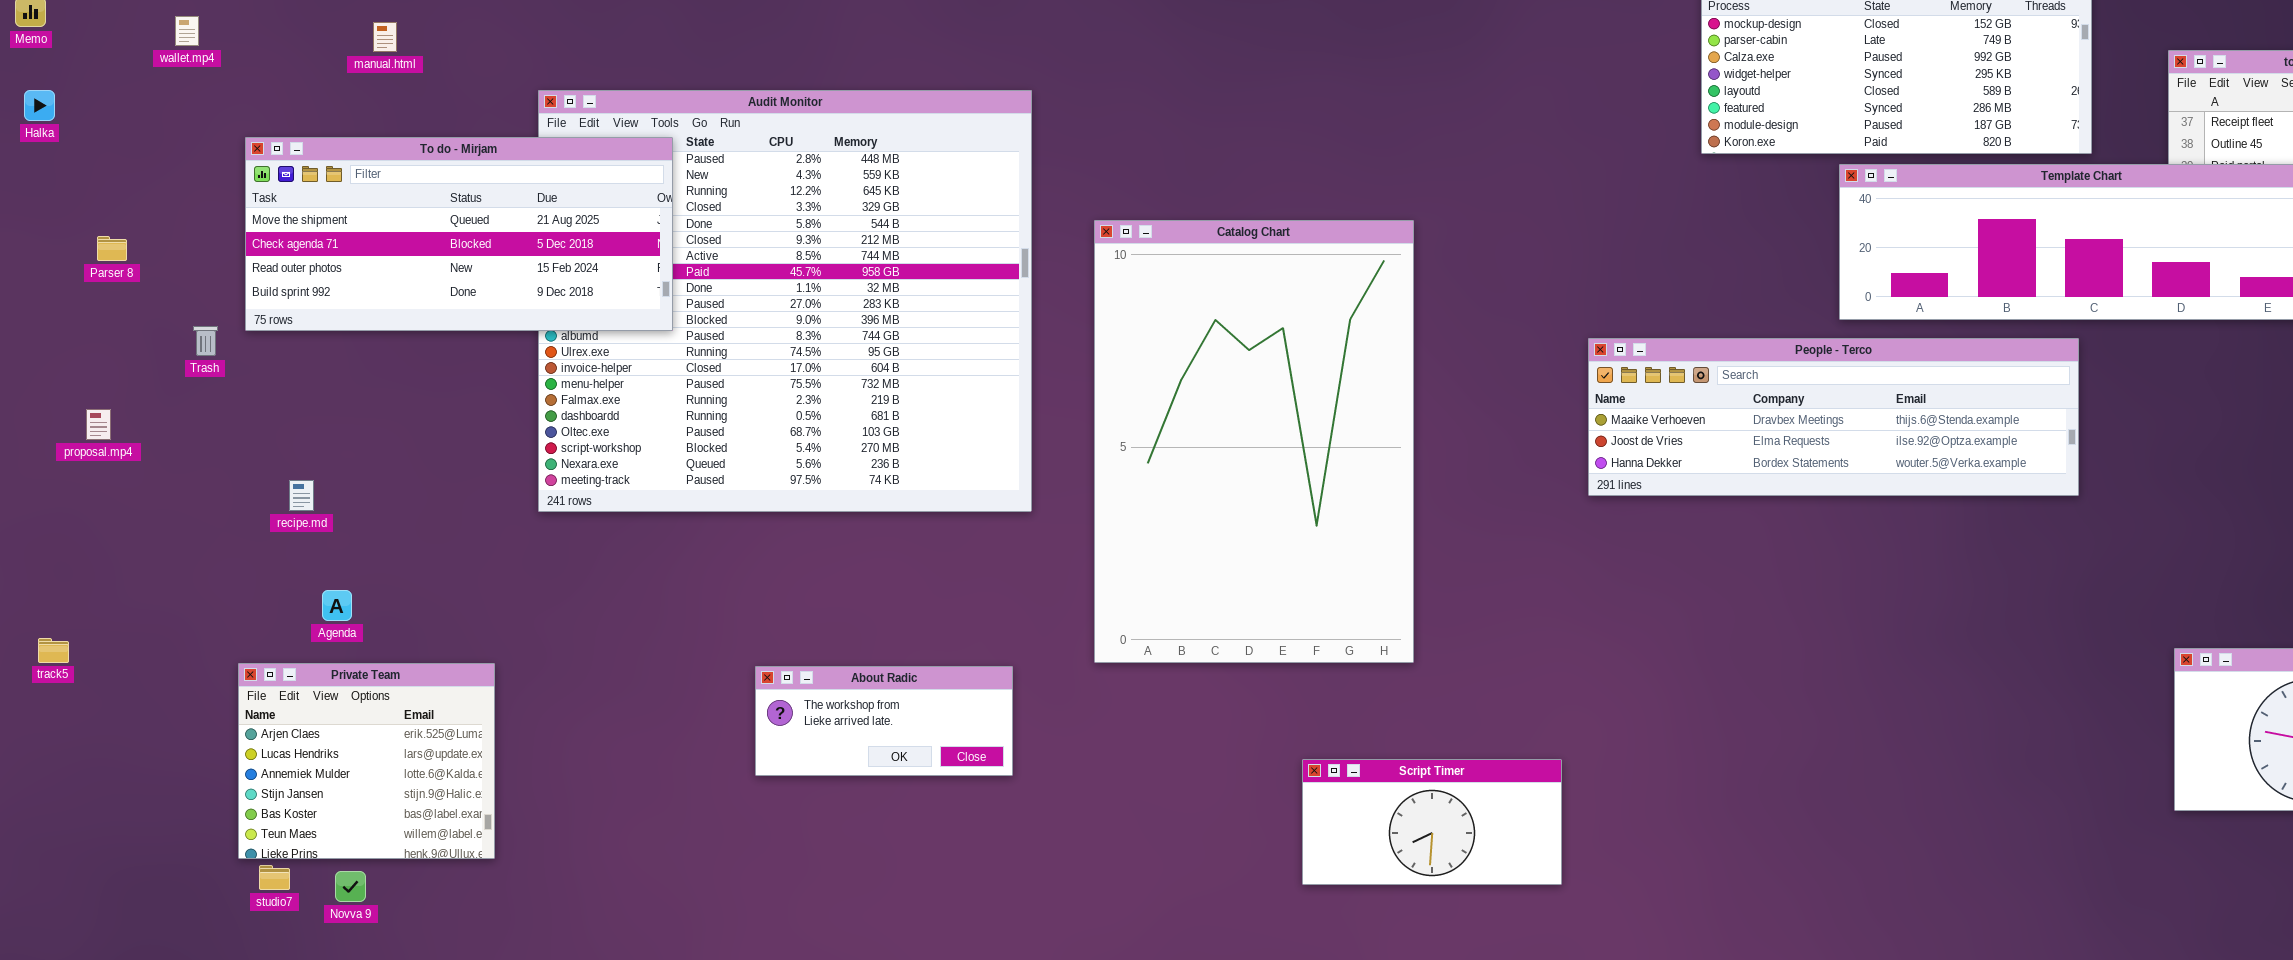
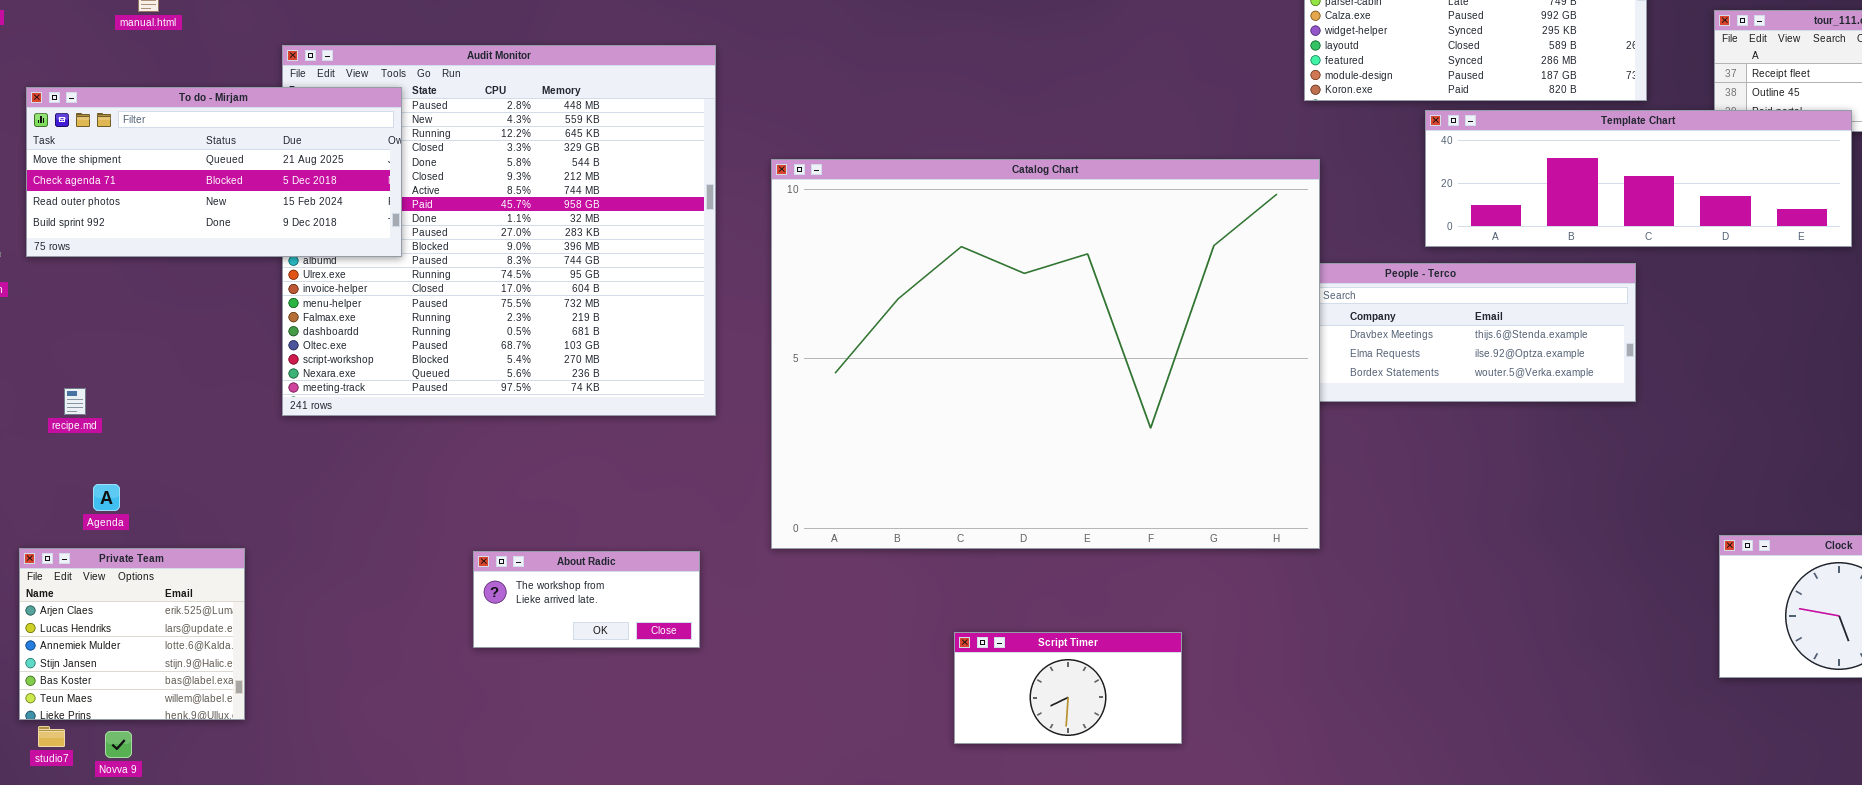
Catalog Chart: [1094,220,1414,663] -> [771,159,1320,549], resized

